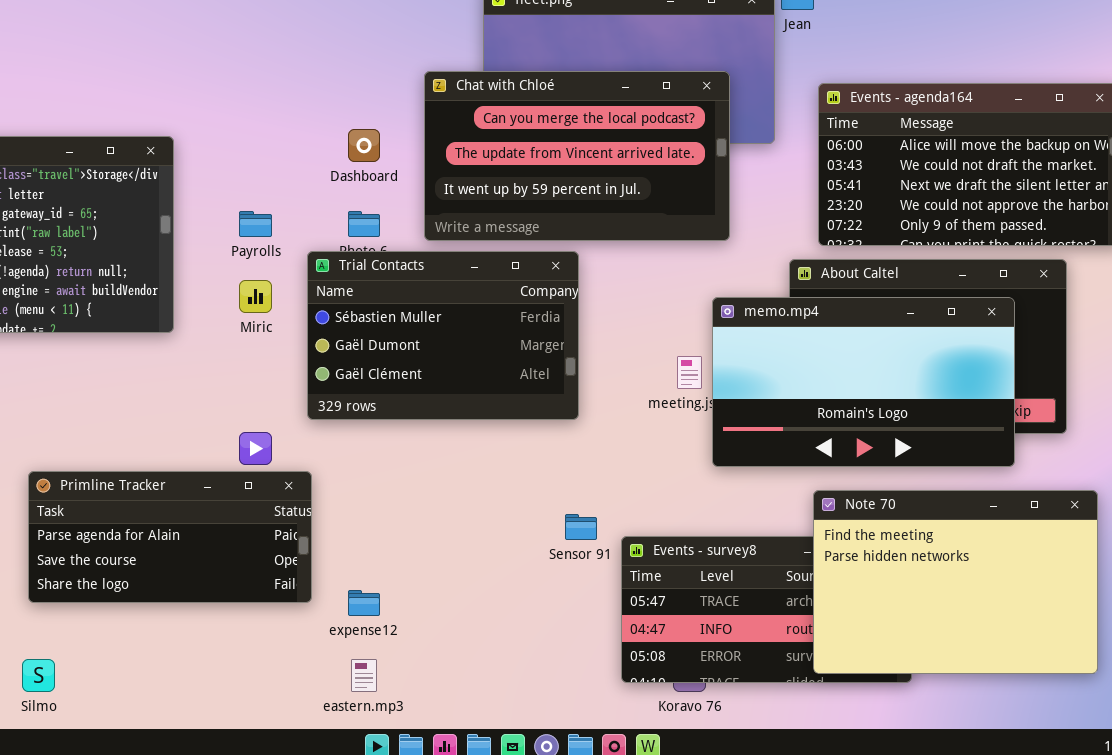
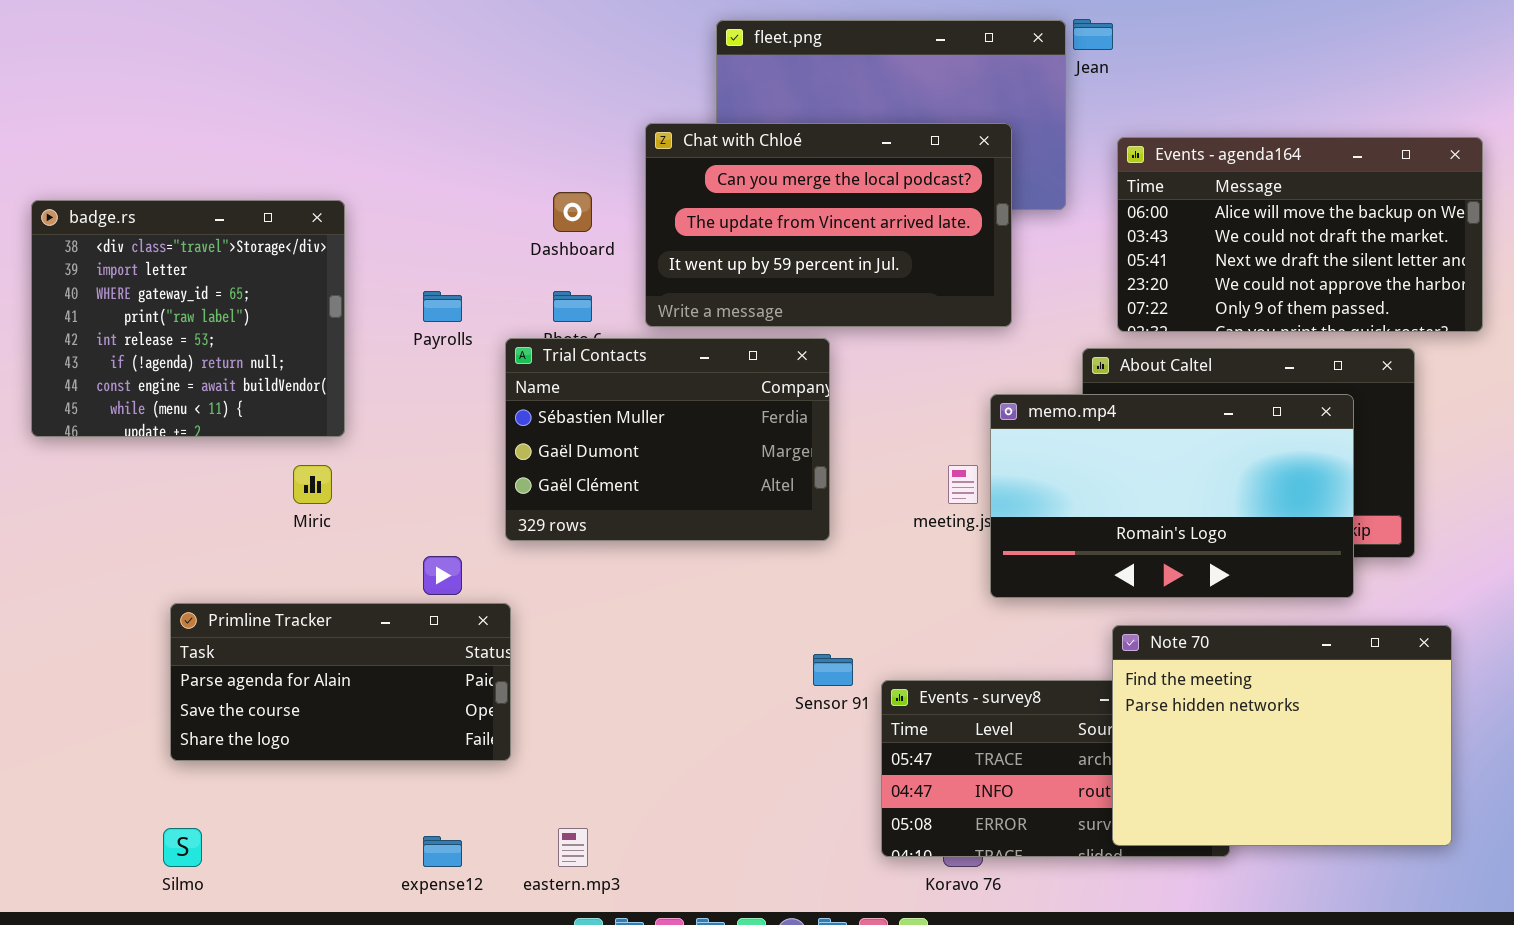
Miric: [239,280,272,313] -> [293,465,332,504], moved
expense12: [348,590,380,616] -> [423,836,462,867], moved

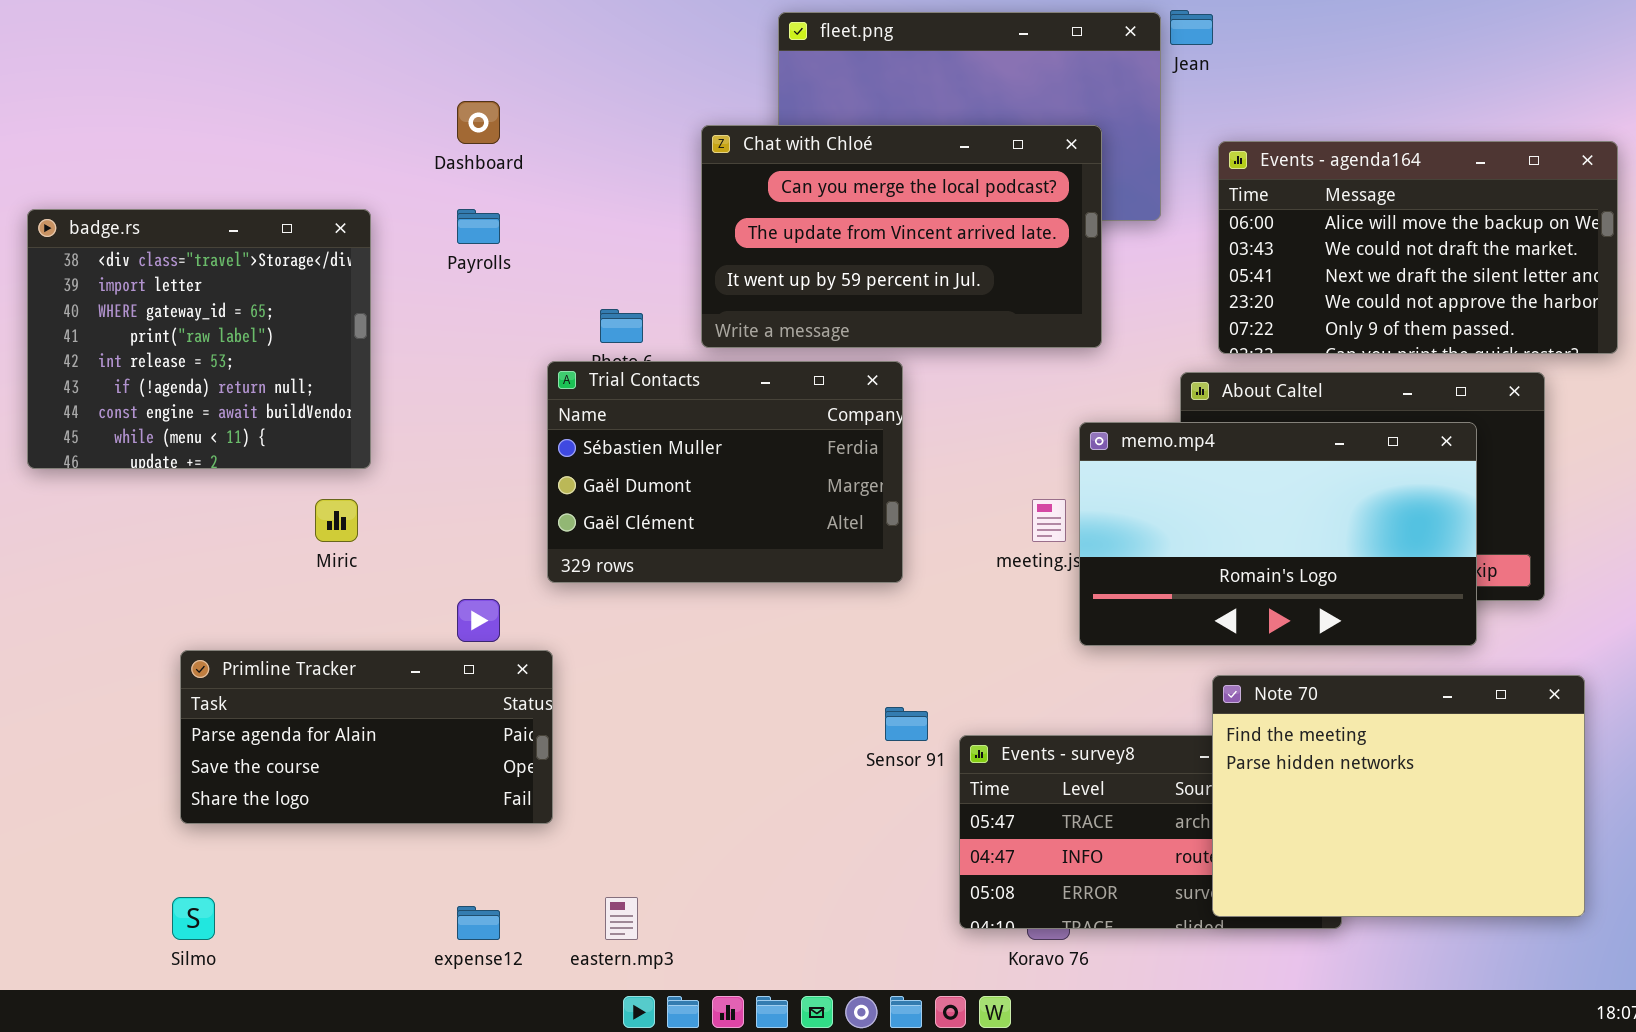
Dashboard: [553,192,592,232] -> [457,101,500,144], moved
Payrolls: [423,291,462,322] -> [457,209,500,244], moved

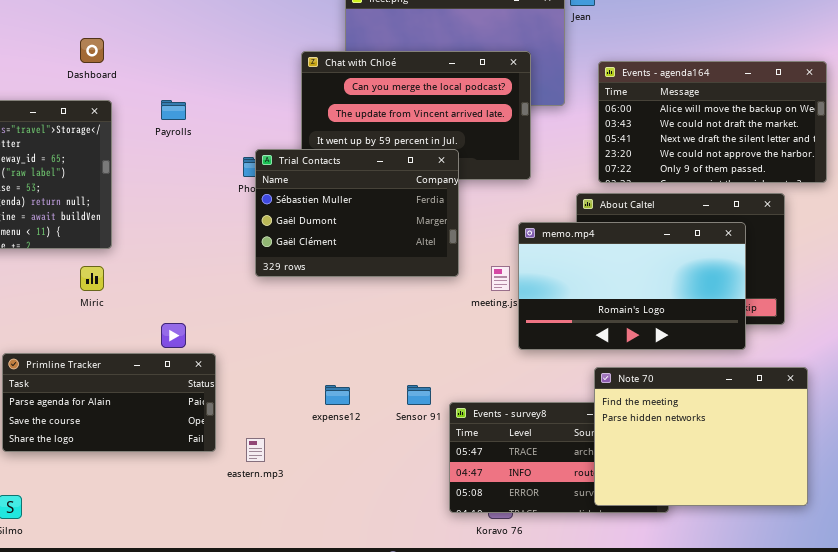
Dashboard: [457,101,500,144] -> [80,38,104,63], moved
Trial Contacts: [547,361,903,583] -> [255,149,459,277], moved
eastern.mp3: [605,897,638,940] -> [246,438,265,462], moved
expense12: [457,906,500,940] -> [325,385,350,405], moved

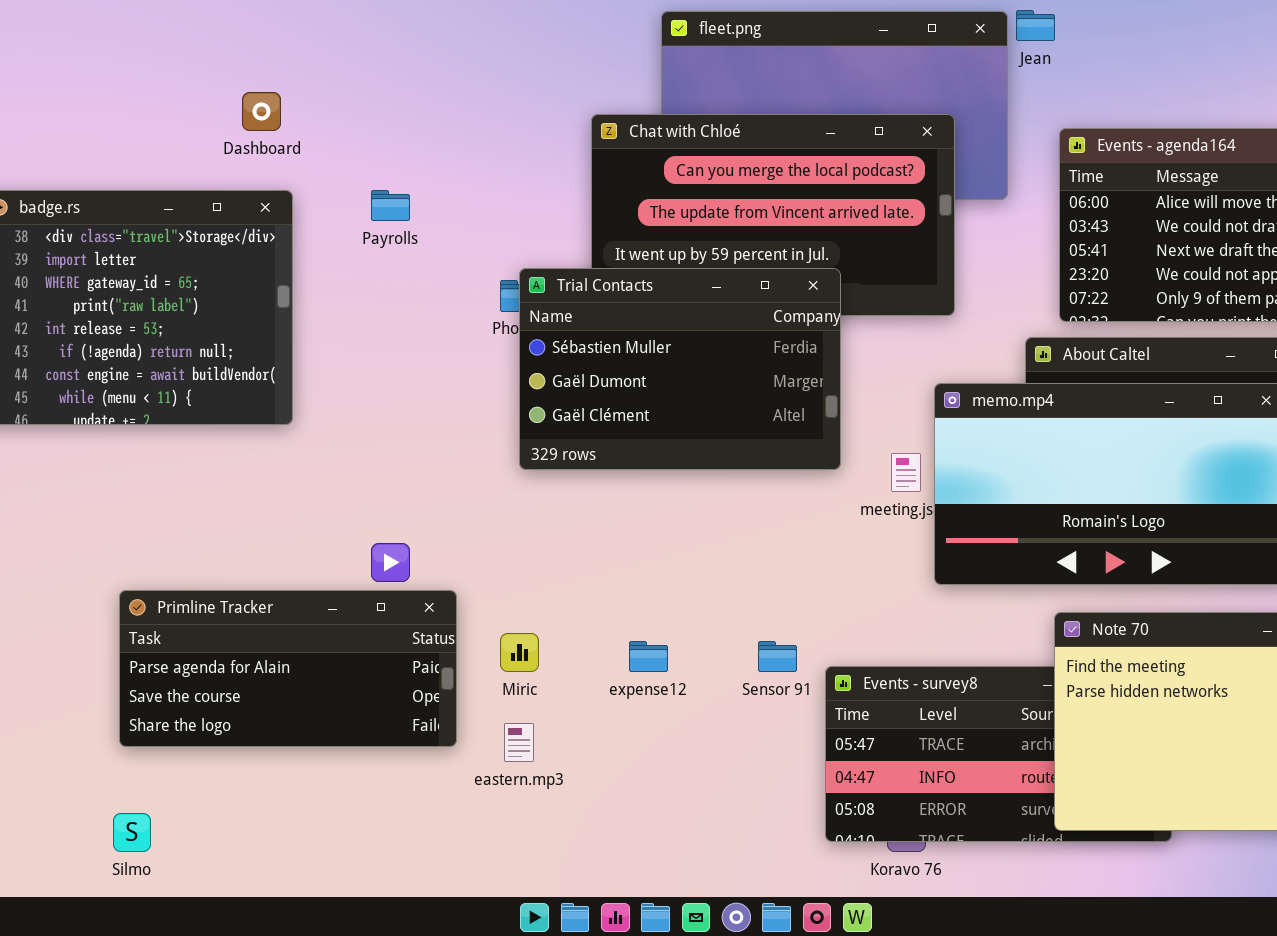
Miric: [80,266,104,291] -> [500,633,539,672], moved

